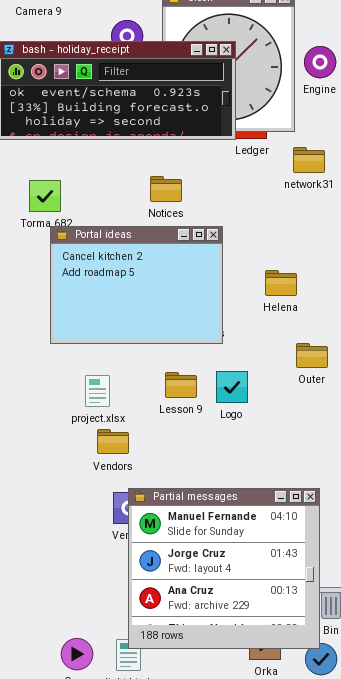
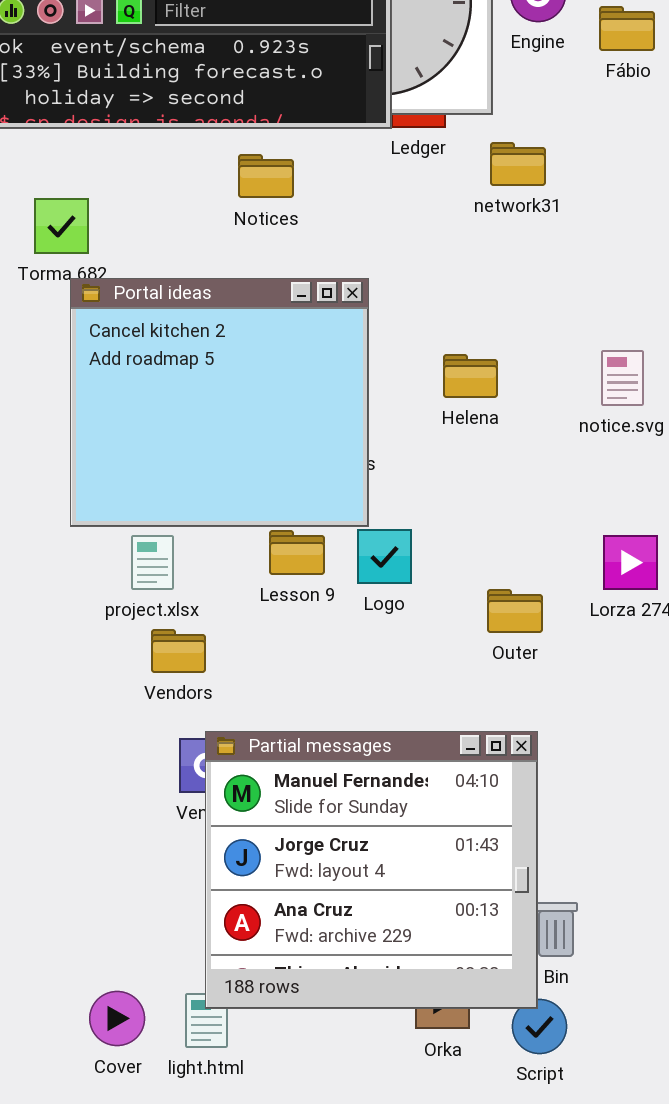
Notices: [150,176,182,202] -> [238,154,294,198], moved
Portal ideas: [50,226,223,344] -> [70,278,369,527], resized
Outer: [296,343,328,368] -> [487,589,543,633], moved

